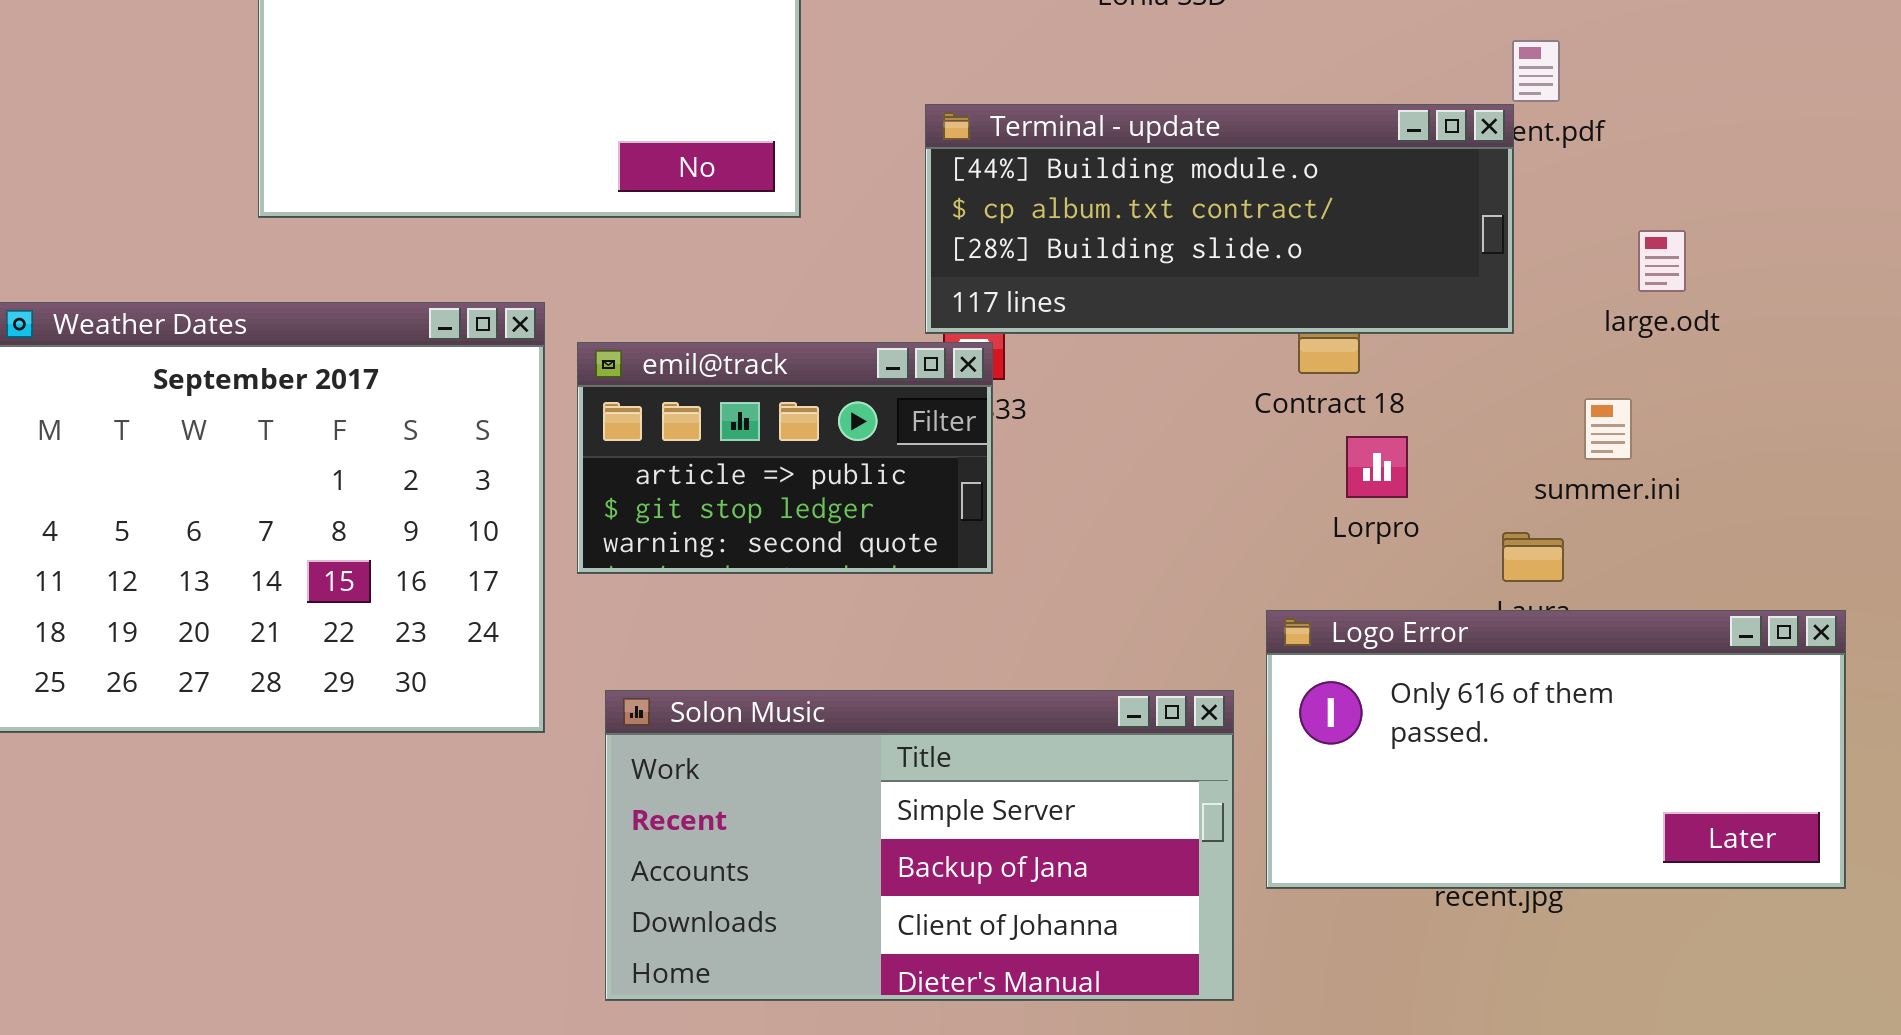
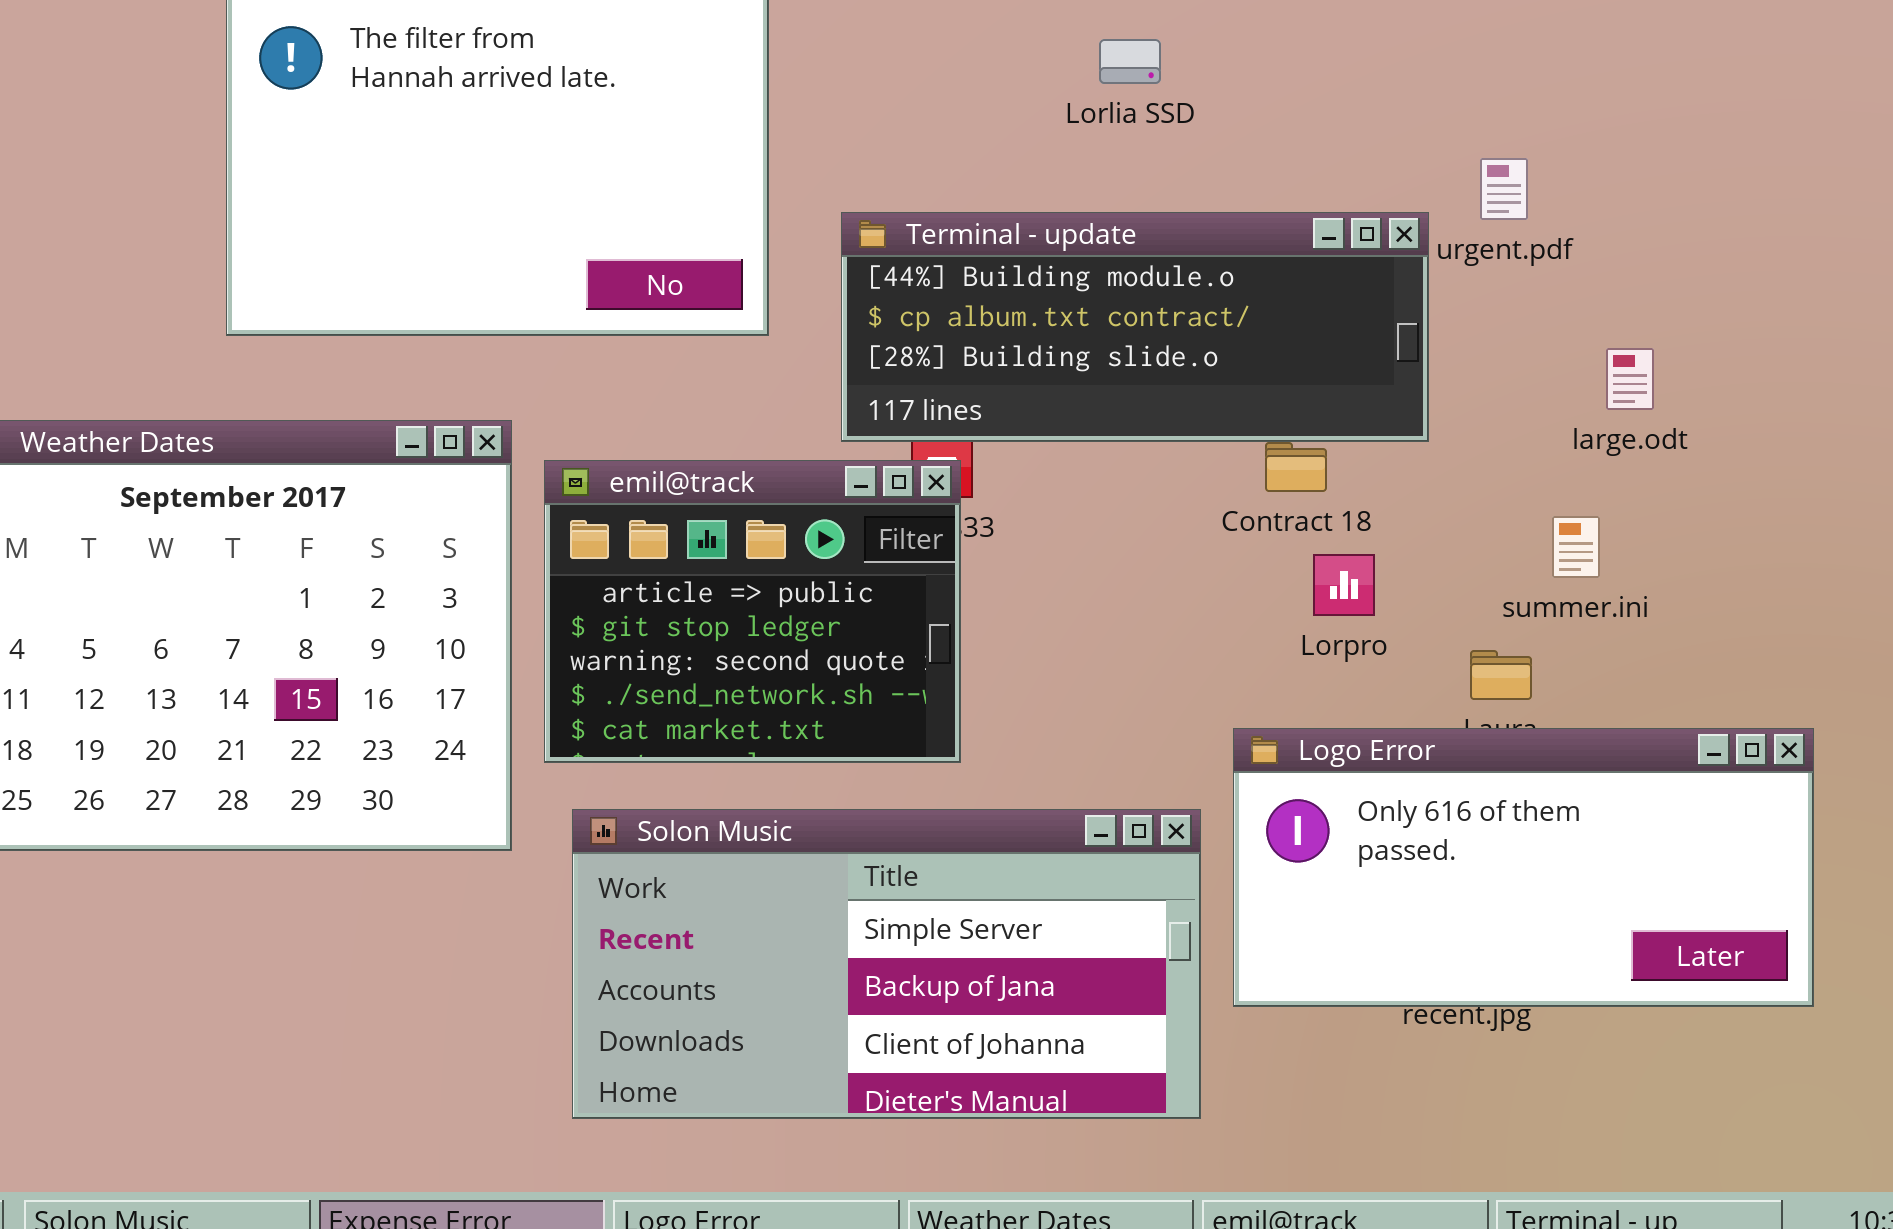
Terminal - update: [925,104,1514,334] -> [841,212,1429,442], moved
emil@track: [577,342,993,574] -> [544,460,961,763], resized

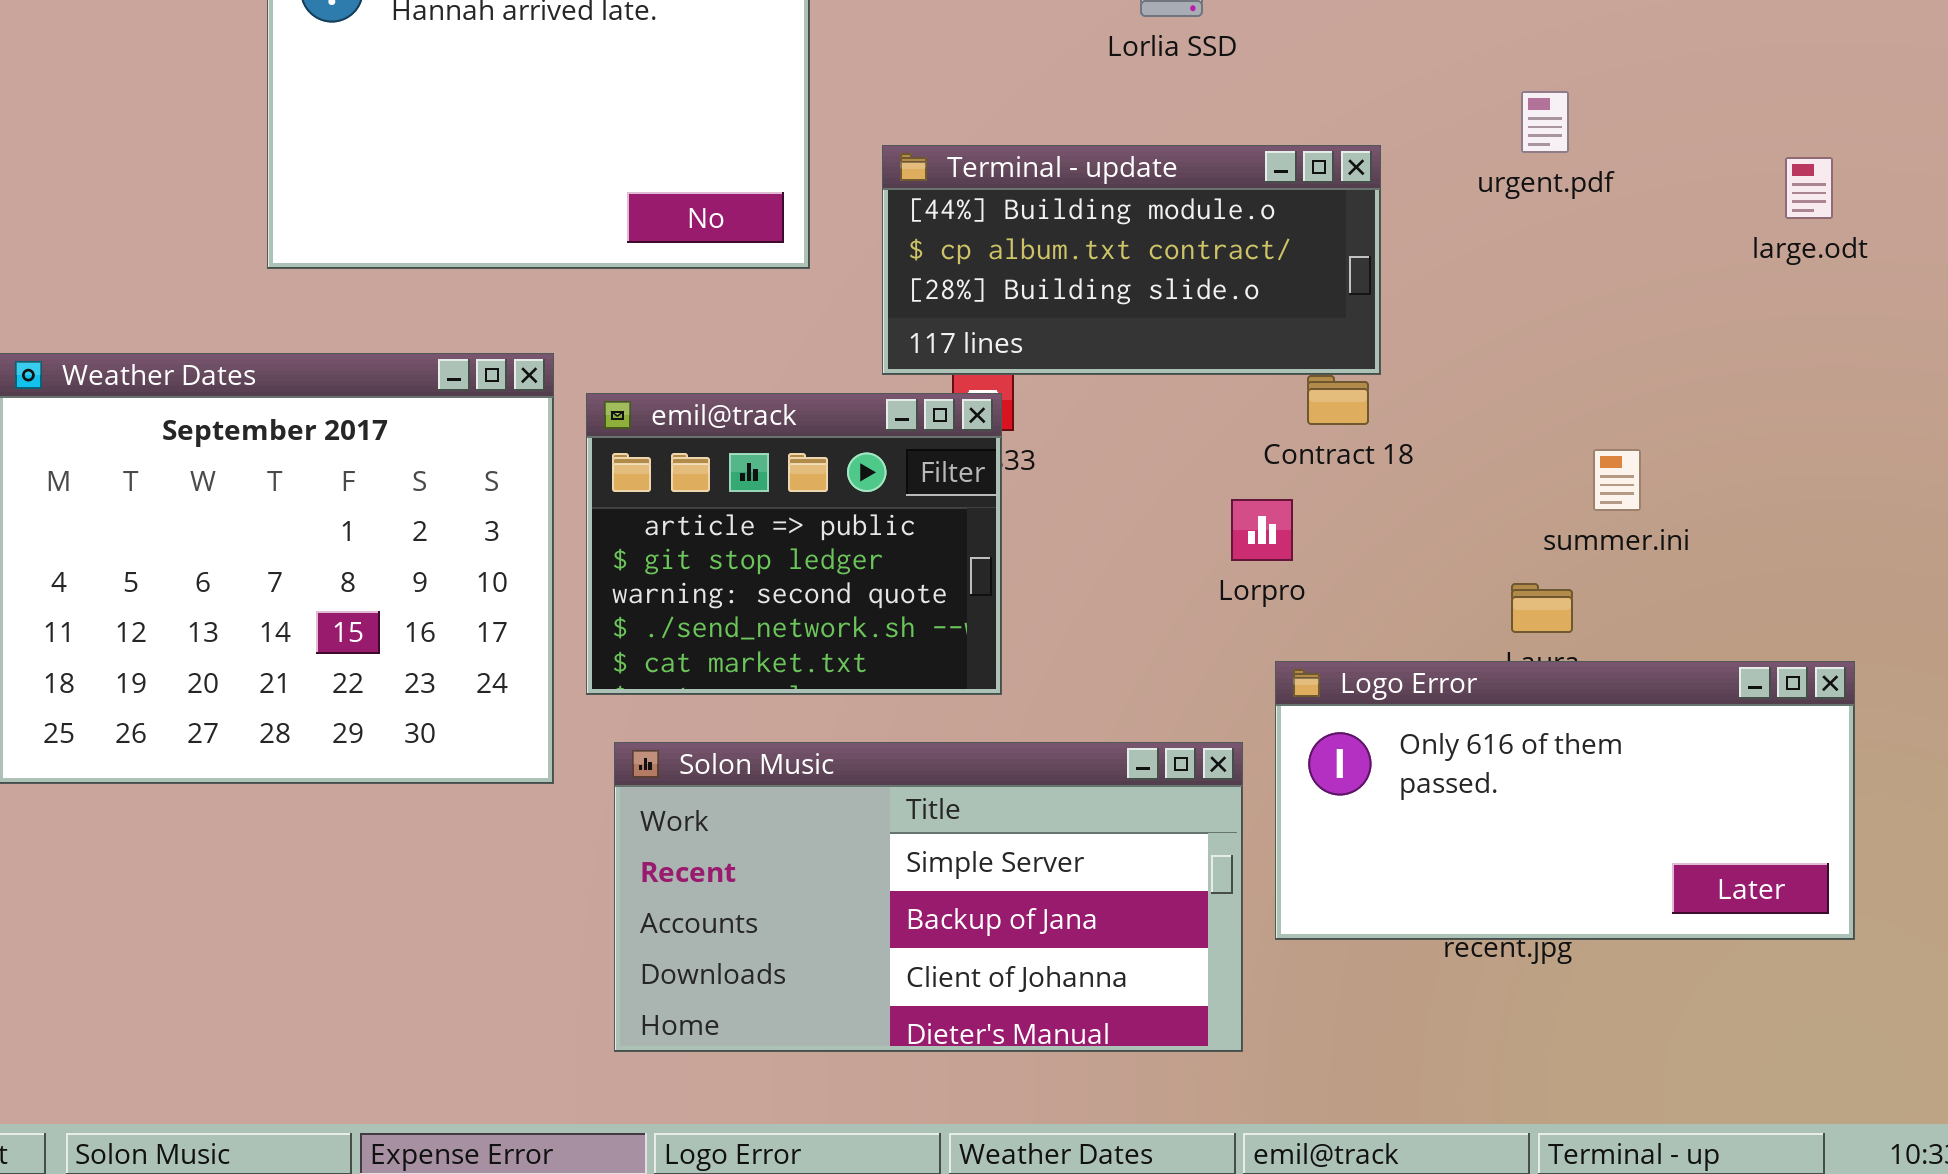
Terminal - update: [841,212,1429,442] -> [882,145,1381,375], resized
large.odt: [1606,348,1654,410] -> [1785,157,1833,219], moved
Lorpro: [1313,554,1375,616] -> [1231,499,1293,561], moved

